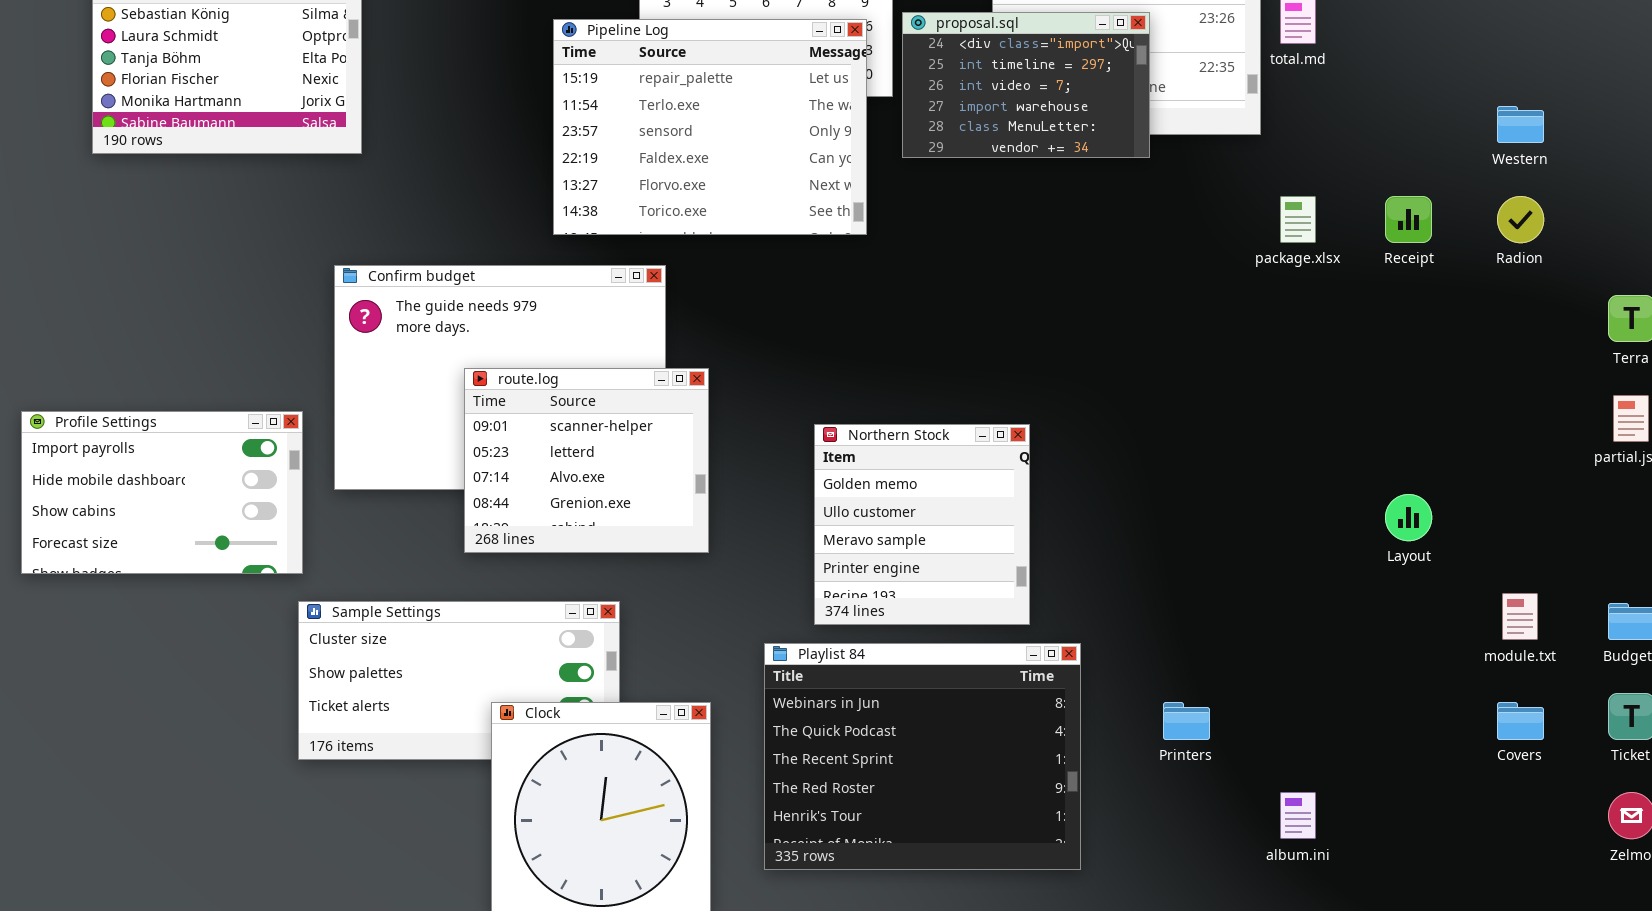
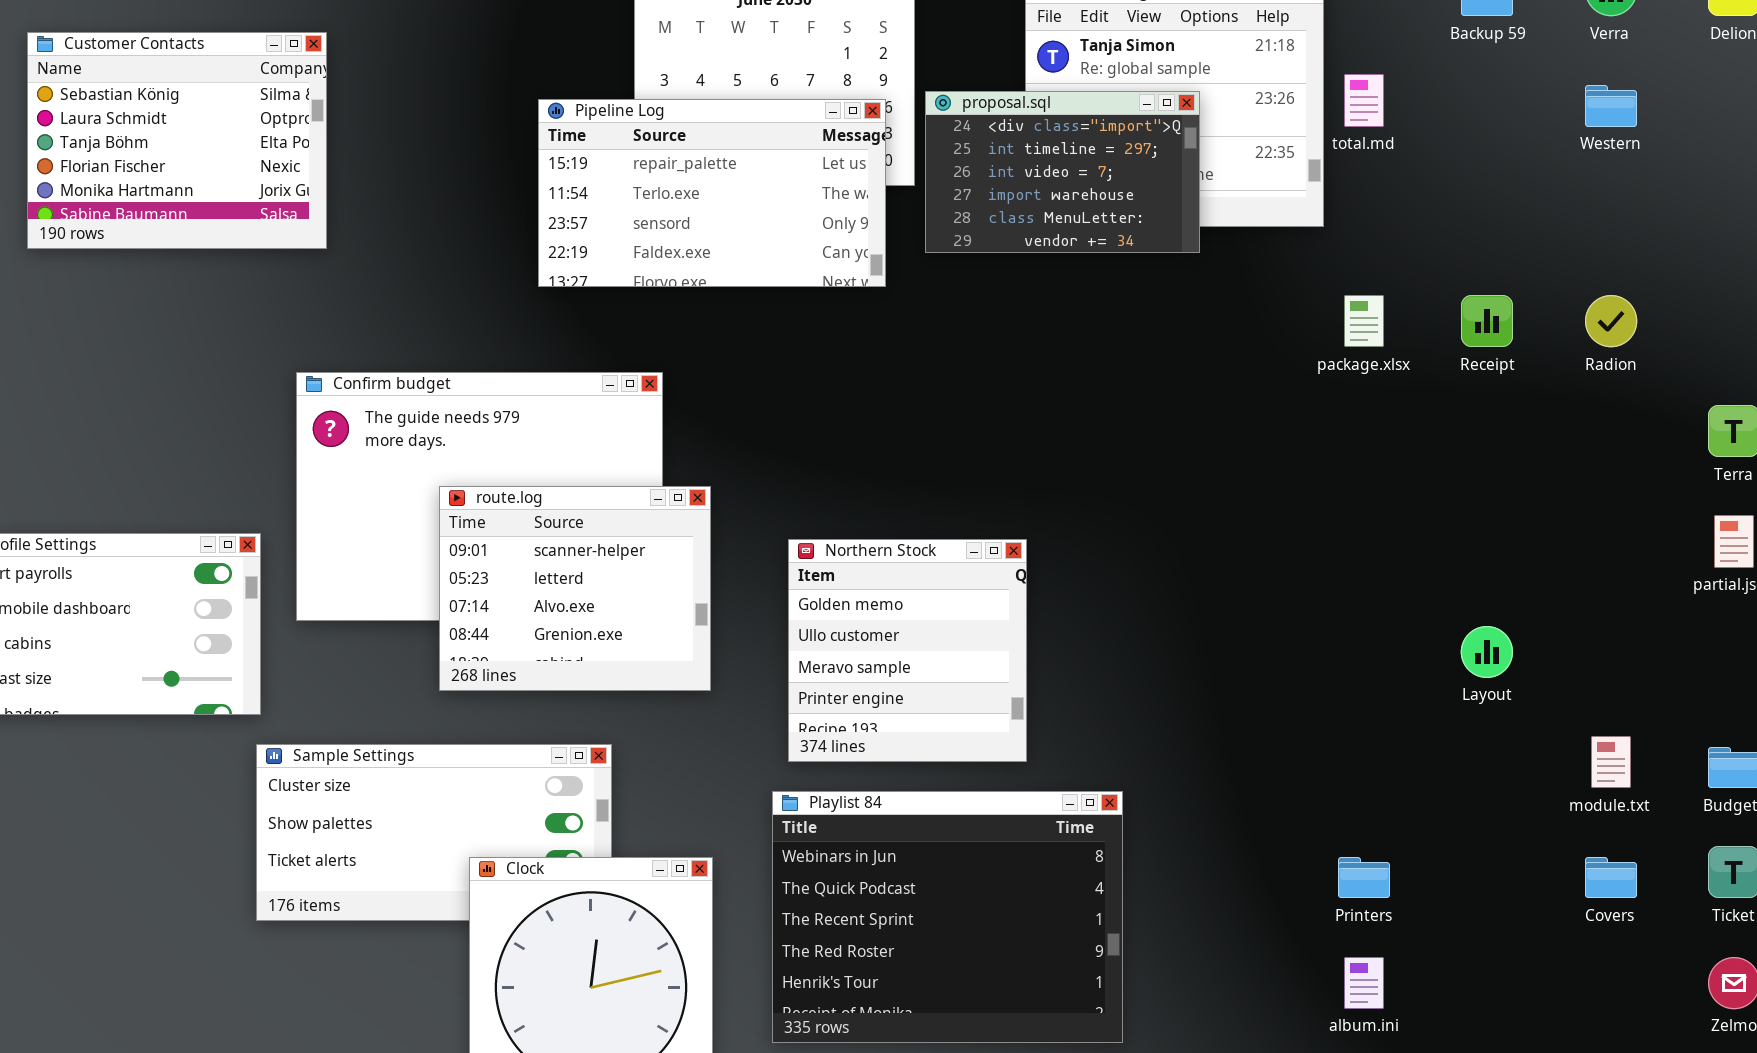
Pipeline Log: [553,19,867,235] -> [538,99,886,287], resized
Western: [1497,106,1544,143] -> [1585,85,1637,127], moved
Northern Stock: [814,424,1030,625] -> [788,539,1027,762], moved
Printers: [1163,702,1210,740] -> [1338,857,1390,898], moved

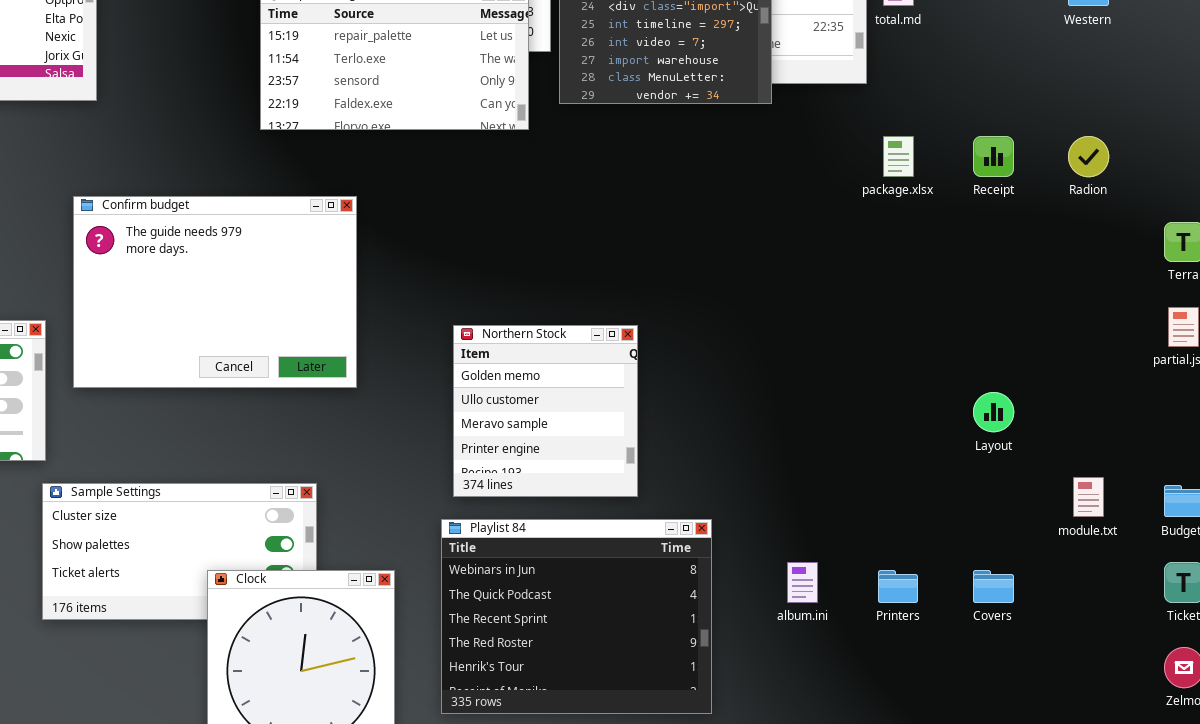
route.log: [439,486,711,691] -> none, closed
Covers: [1585,857,1637,898] -> [973,570,1014,603], moved
album.ini: [1344,957,1384,1009] -> [787,562,818,603], moved

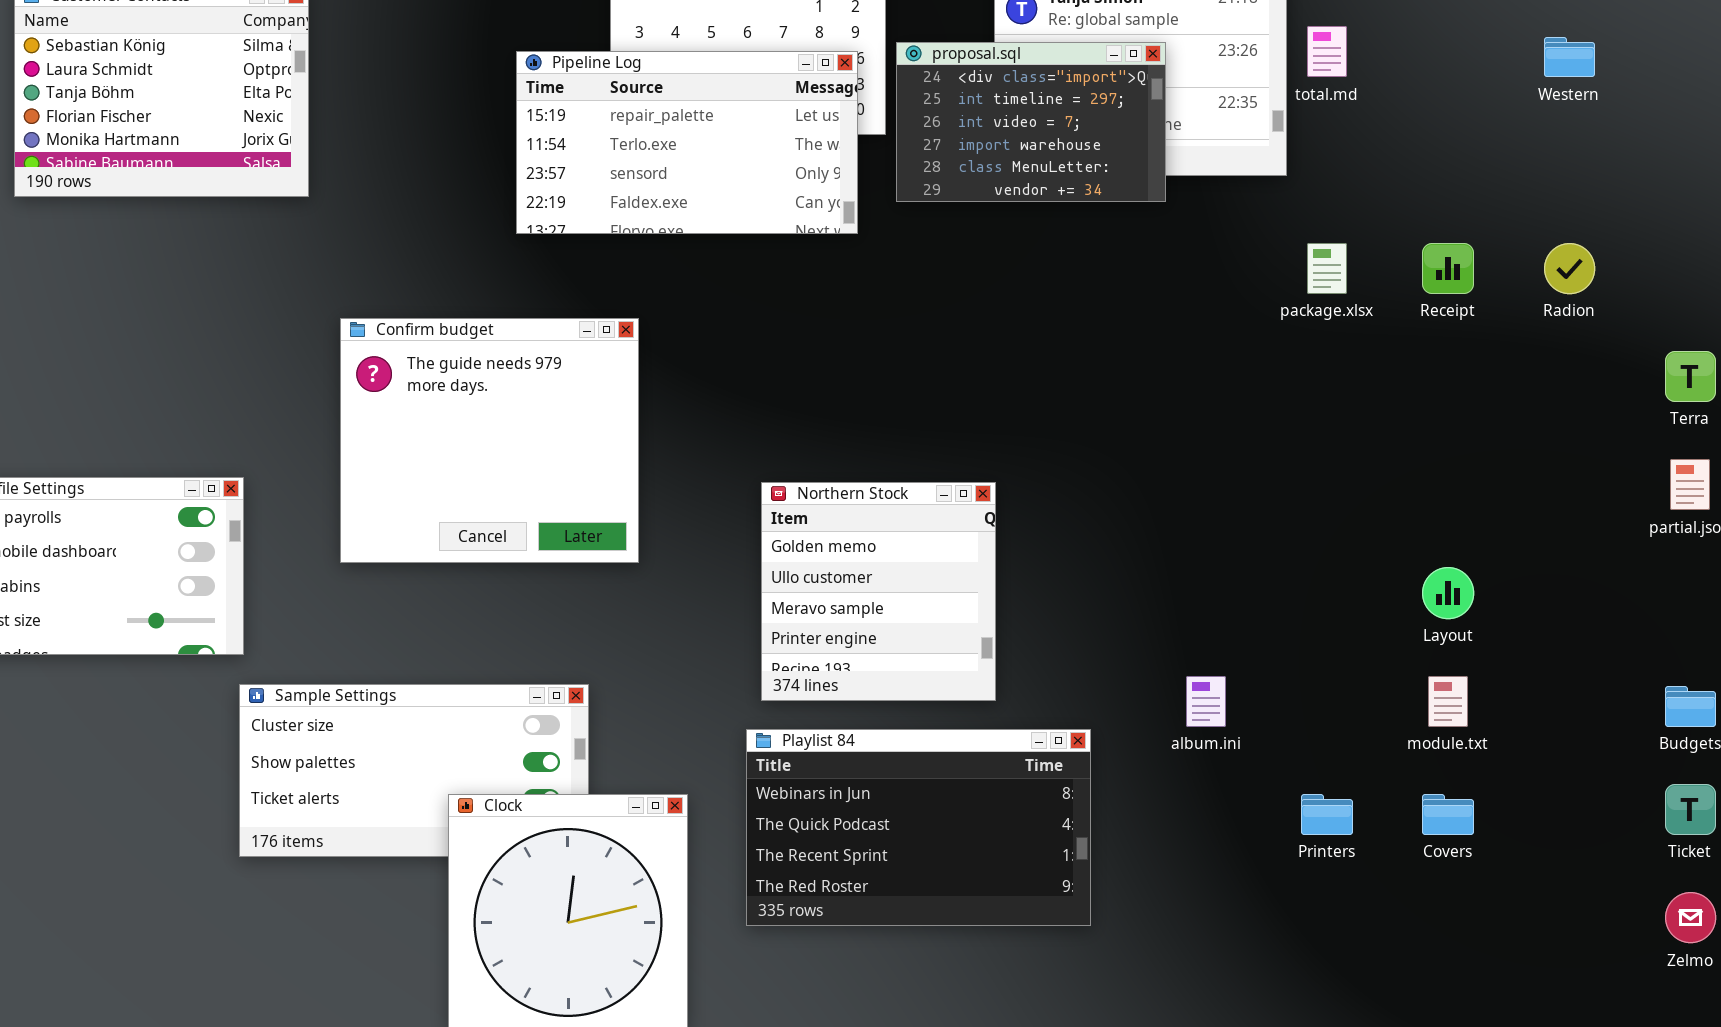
Confirm budget: [73,196,357,388] -> [340,318,639,563], resized
module.txt: [1073,477,1104,517] -> [1428,676,1468,727], moved
Playlist 84: [441,519,712,714] -> [746,729,1091,926], resized
album.ini: [787,562,818,603] -> [1186,676,1226,727], moved

